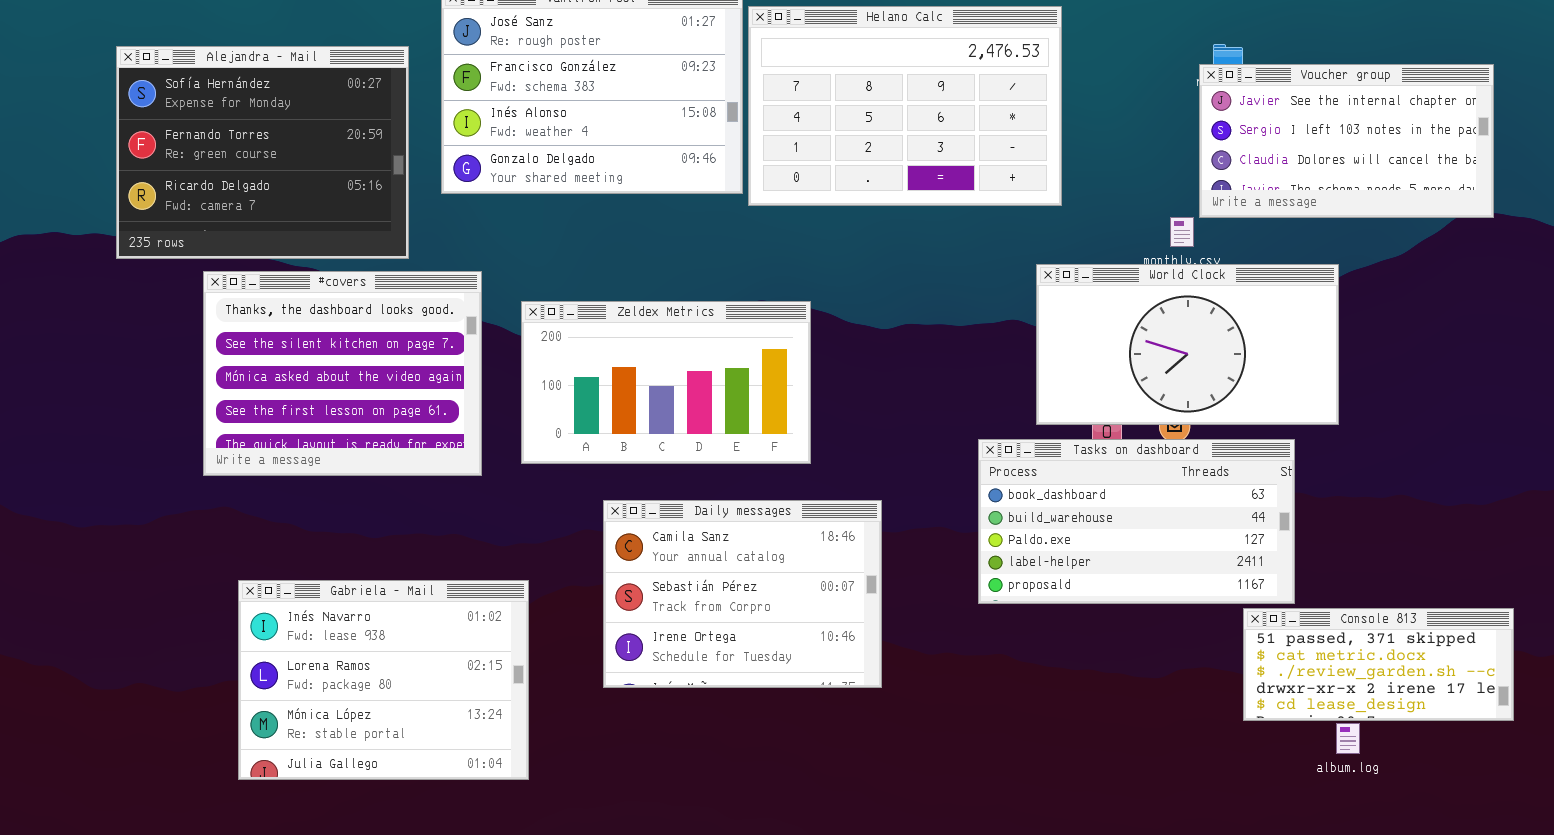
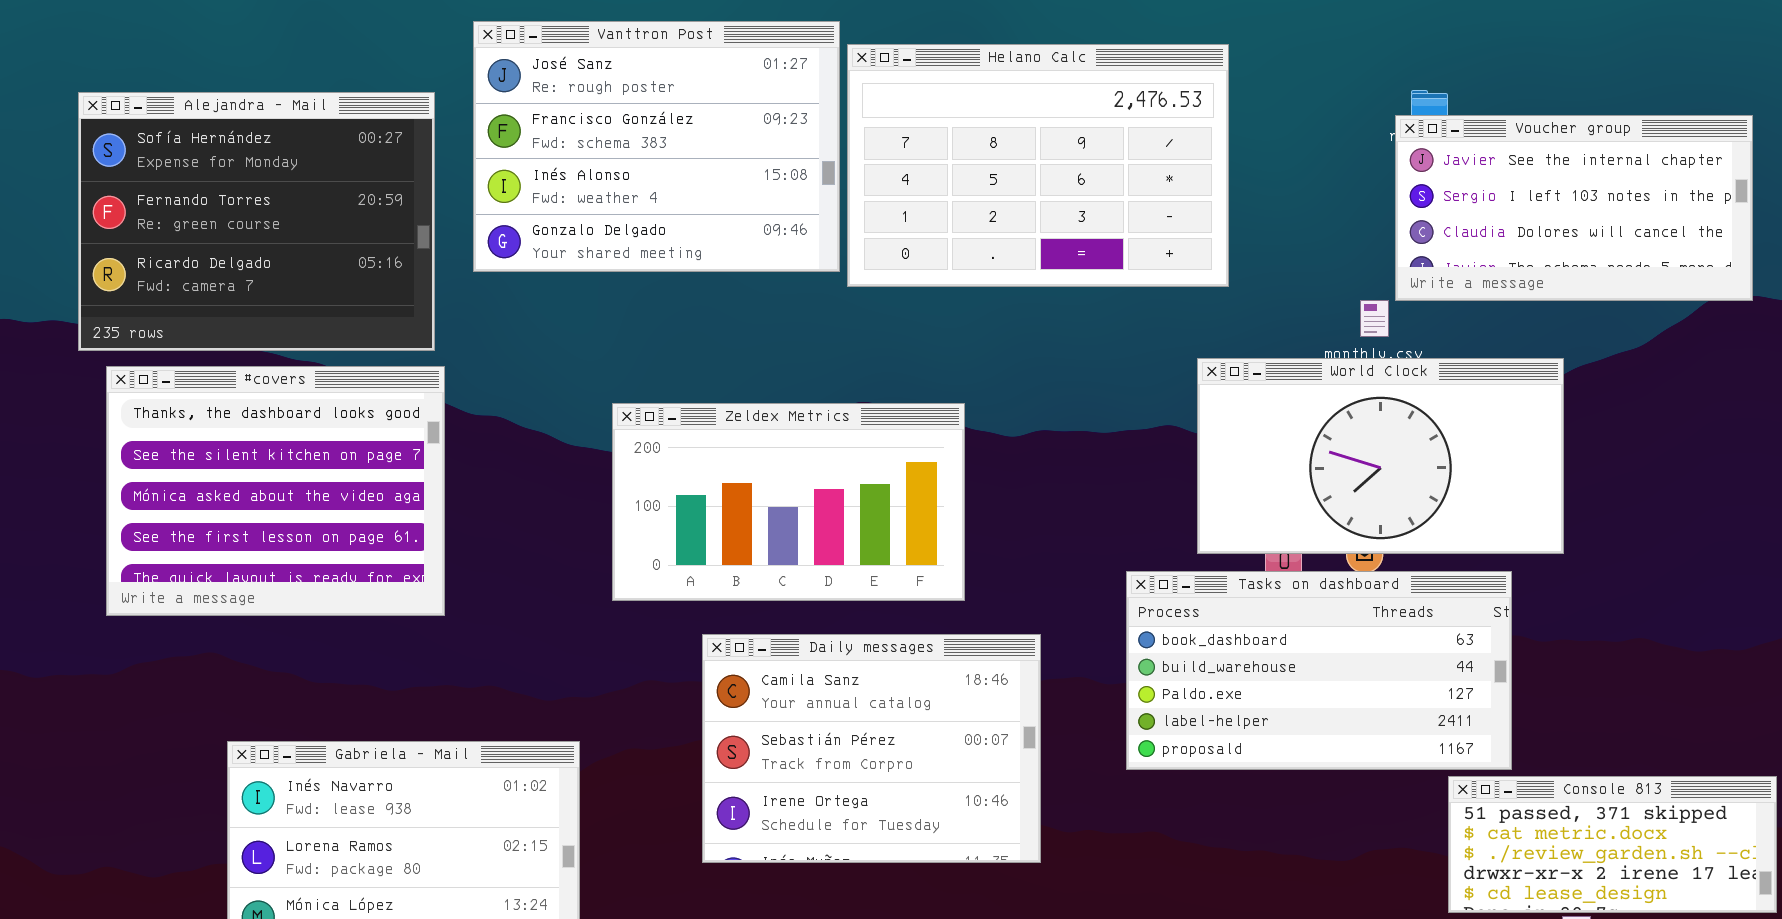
#covers: [203,271,482,476] -> [106,366,445,616], moved
Zeldex Metrics: [521,301,811,464] -> [612,403,965,601], moved
Daily messages: [603,500,882,688] -> [702,634,1041,863], moved

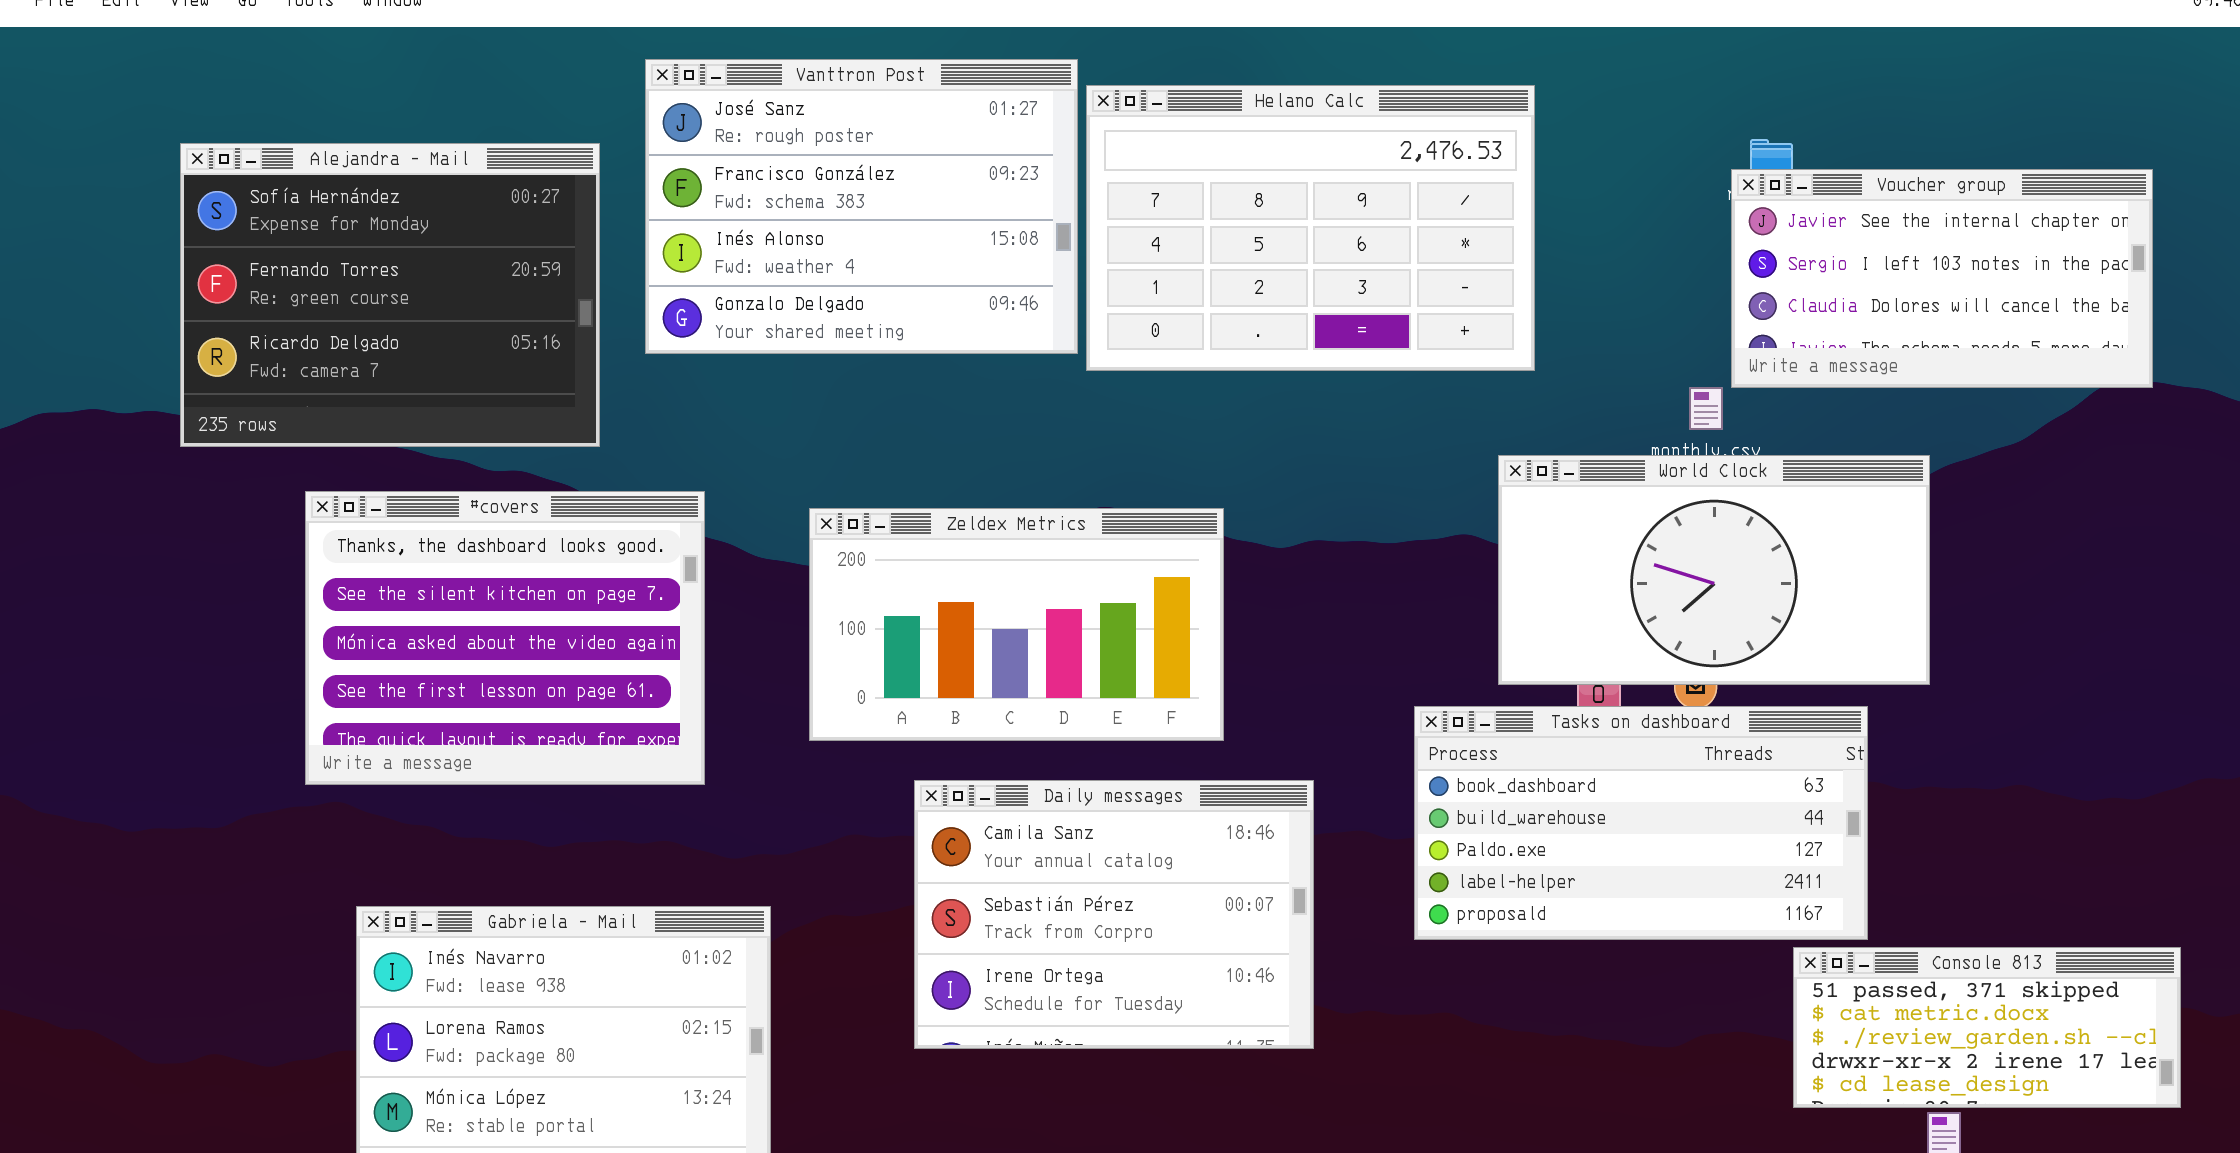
#covers: [106,366,445,616] -> [305,491,705,785], moved

